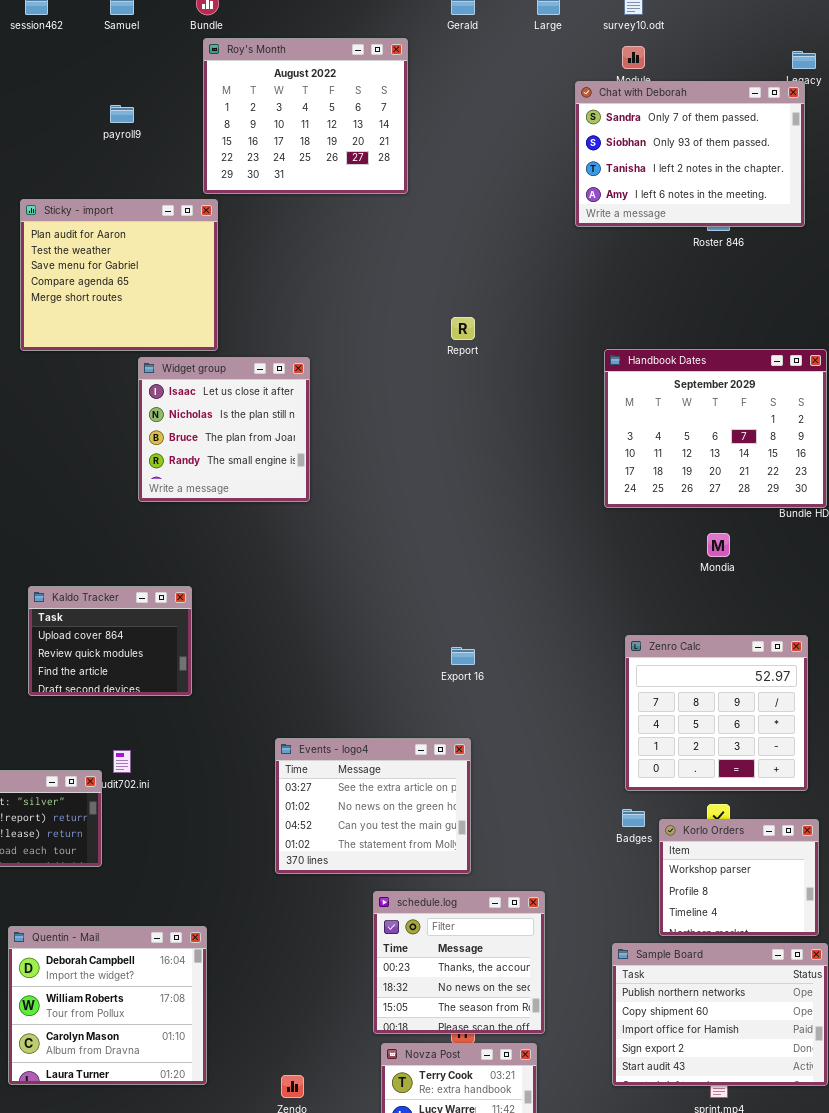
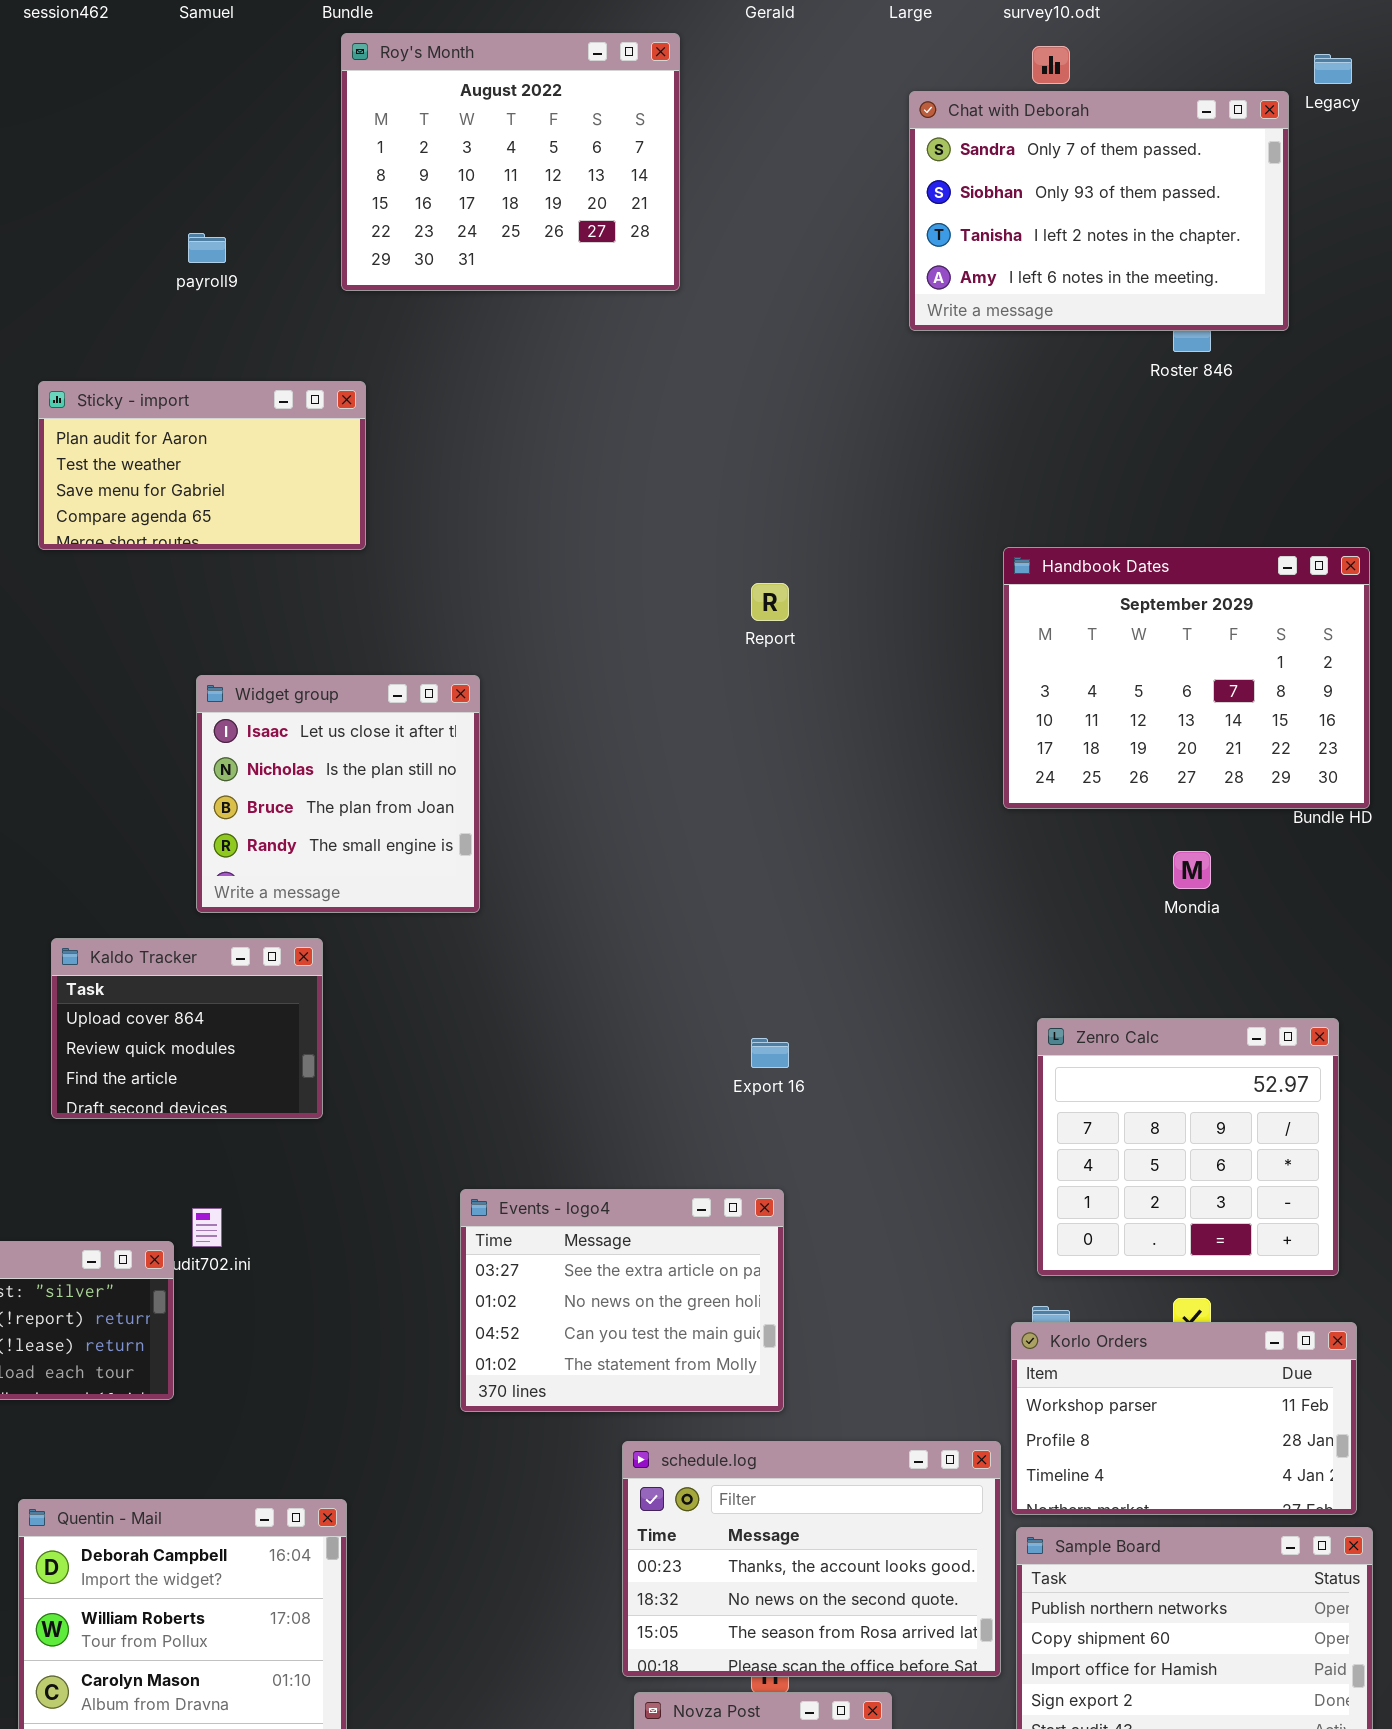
Chat with Deborah: [575,81,805,227] -> [909,91,1289,331], moved
payroll9: [110,105,134,123] -> [188,233,226,263], moved
Sticky - import: [20,199,218,351] -> [38,381,366,550], resized
Report: [451,317,475,340] -> [751,583,789,621], moved
Widget group: [138,357,310,502] -> [196,675,480,913], moved
Korlo Orders: [659,819,819,936] -> [1011,1322,1357,1515], resized
schedule.log: [373,891,545,1034] -> [622,1441,1001,1677], resized

